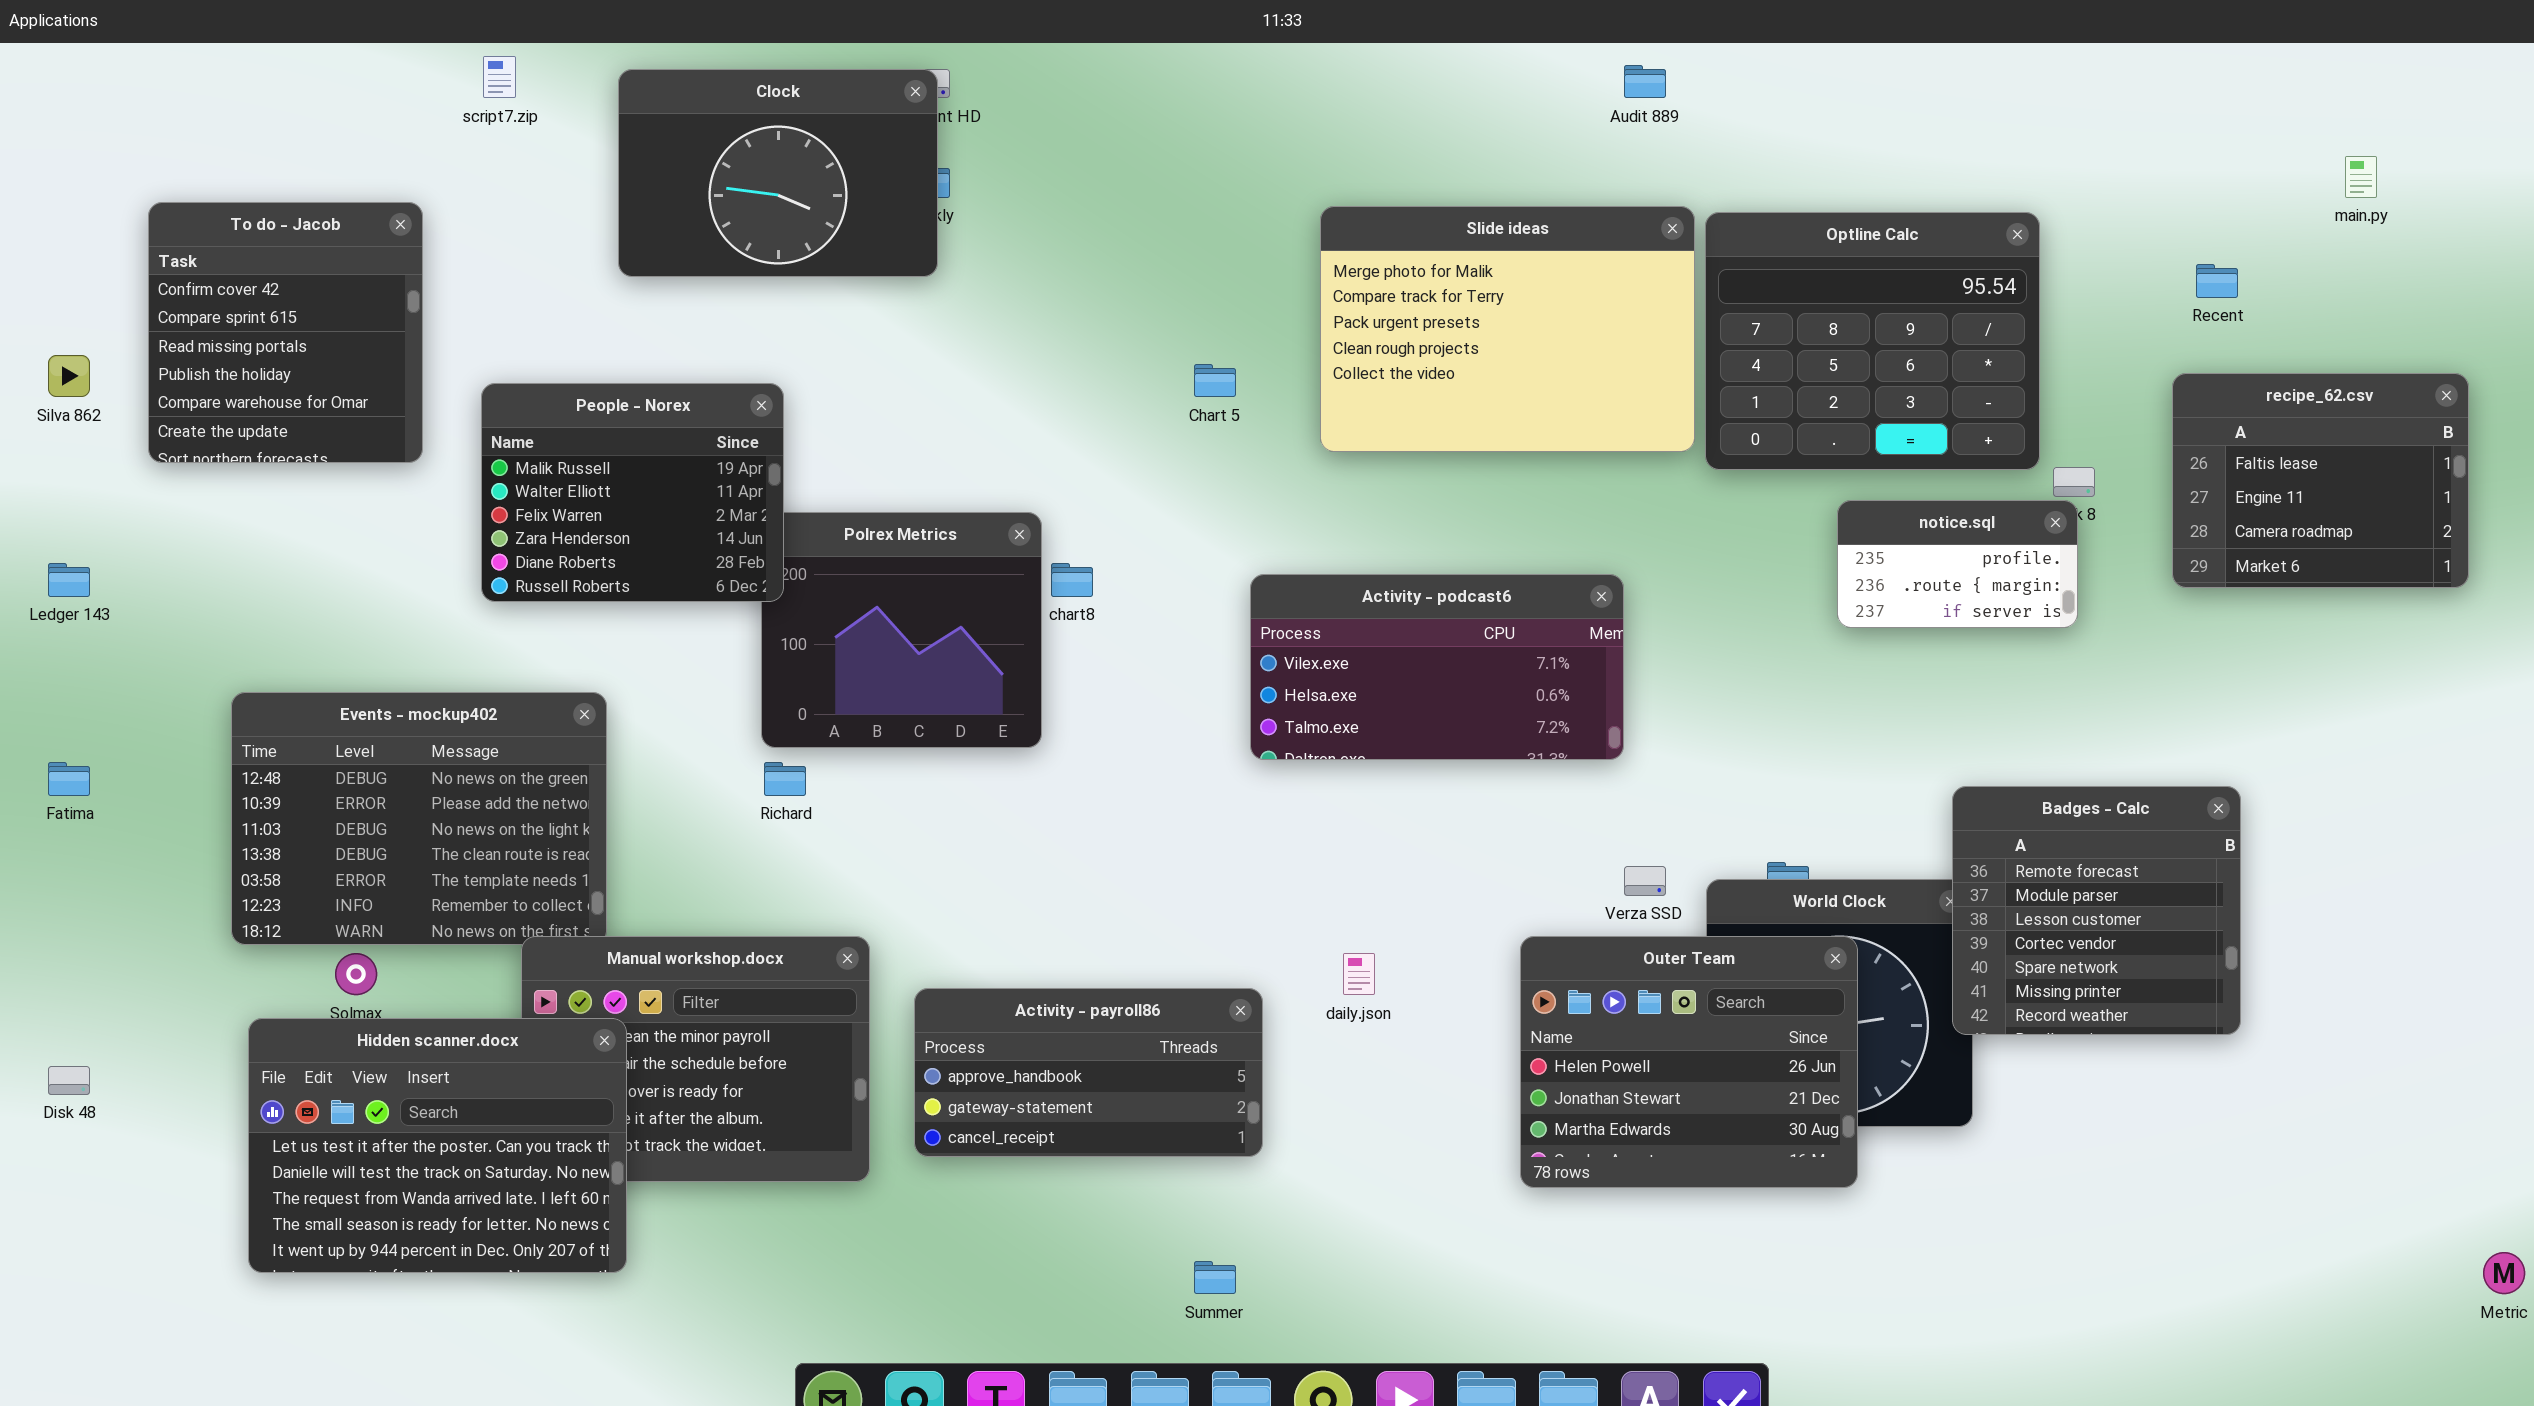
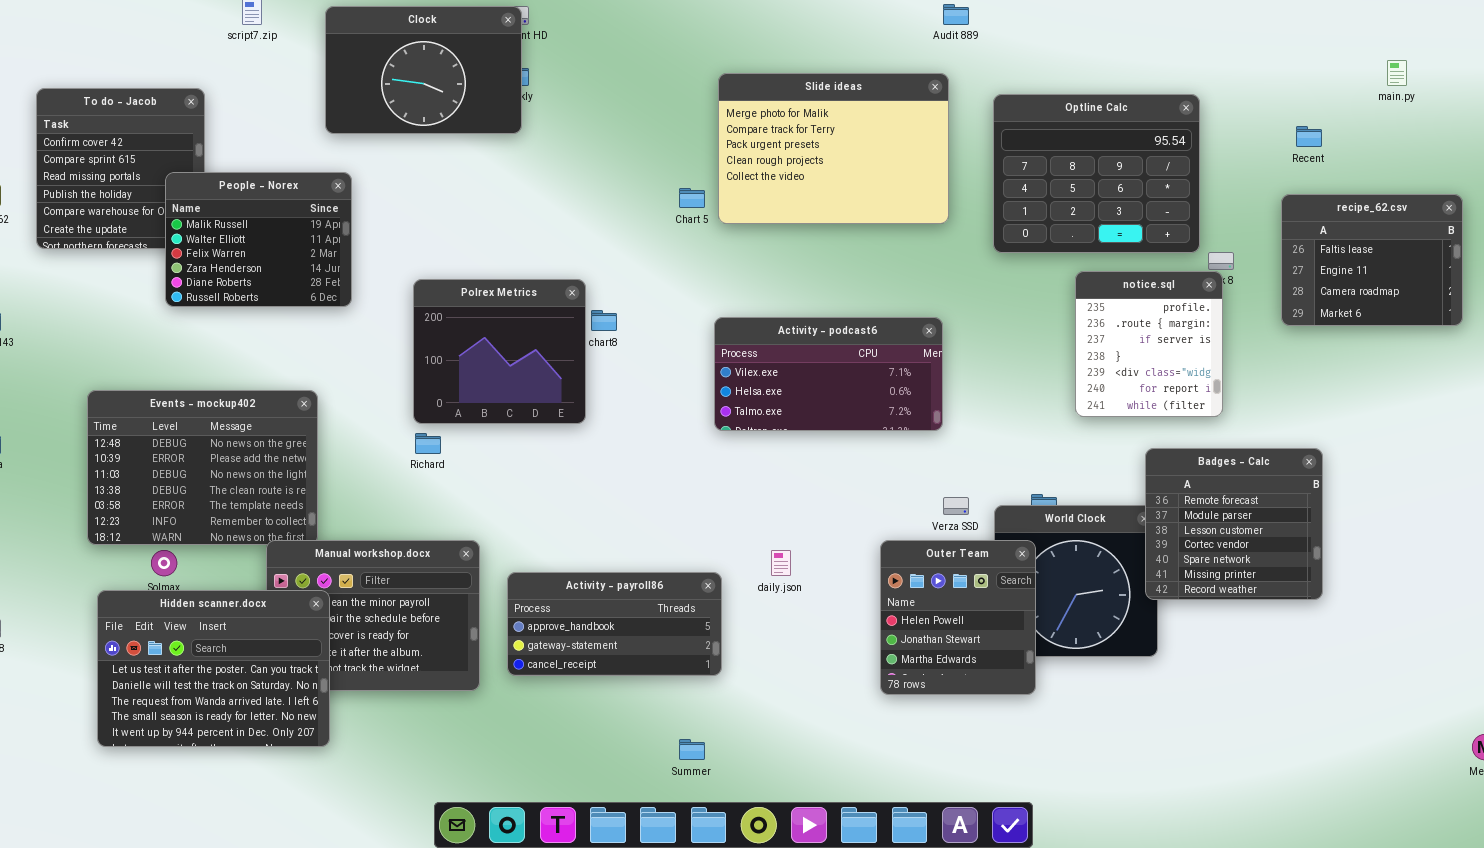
Slide ideas: [1320,206,1695,452] -> [718,73,949,224], moved
People - Norex: [481,383,784,602] -> [165,172,352,307], moved
notice.sql: [1837,500,2078,628] -> [1075,271,1223,417], resized
Outer Team: [1520,936,1858,1188] -> [880,540,1036,695], resized

